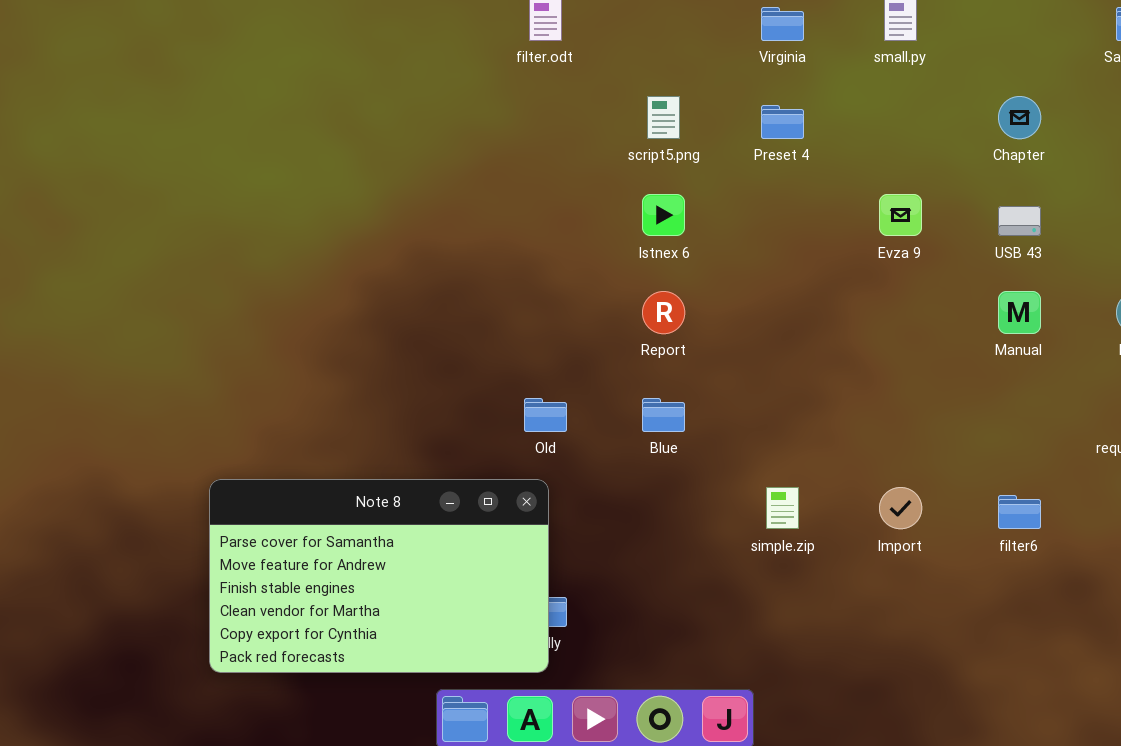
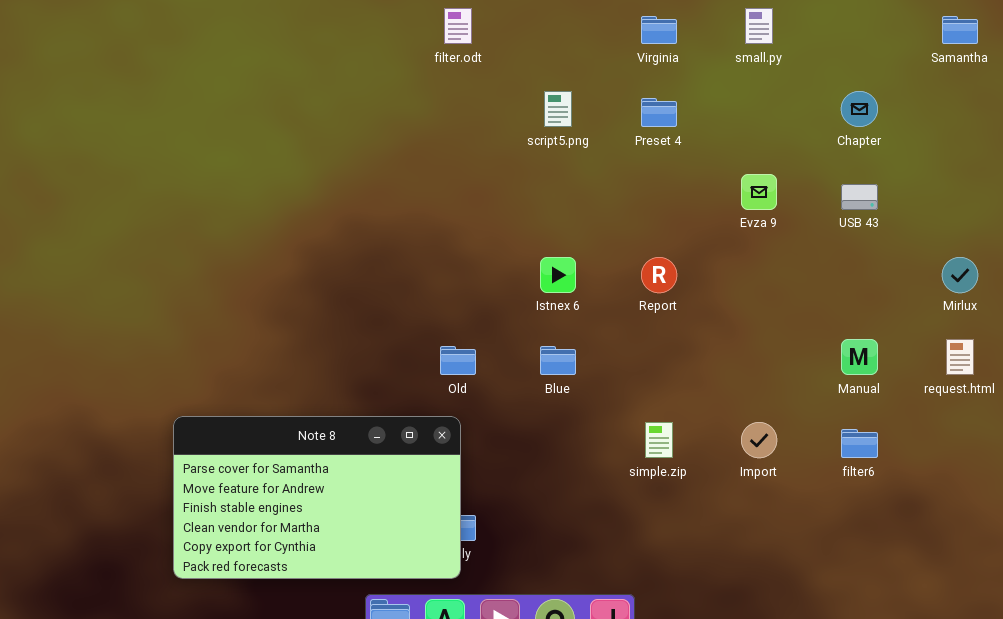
Istnex 6: [642,194,685,236] -> [540,257,576,293], moved
Report: [642,291,685,334] -> [641,257,677,293], moved
Manual: [998,291,1041,334] -> [841,339,878,375], moved

